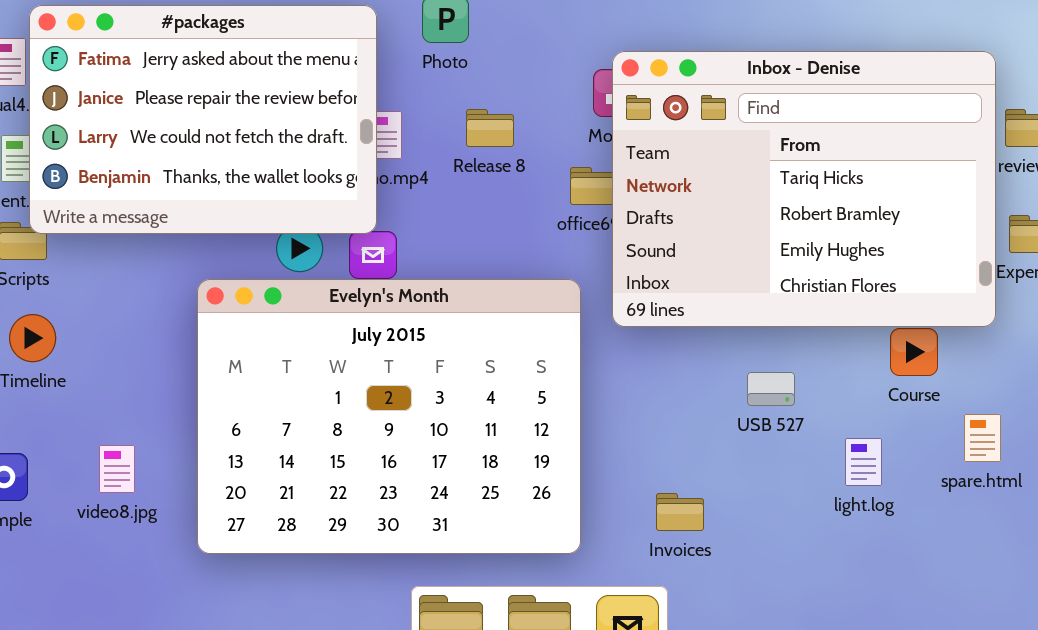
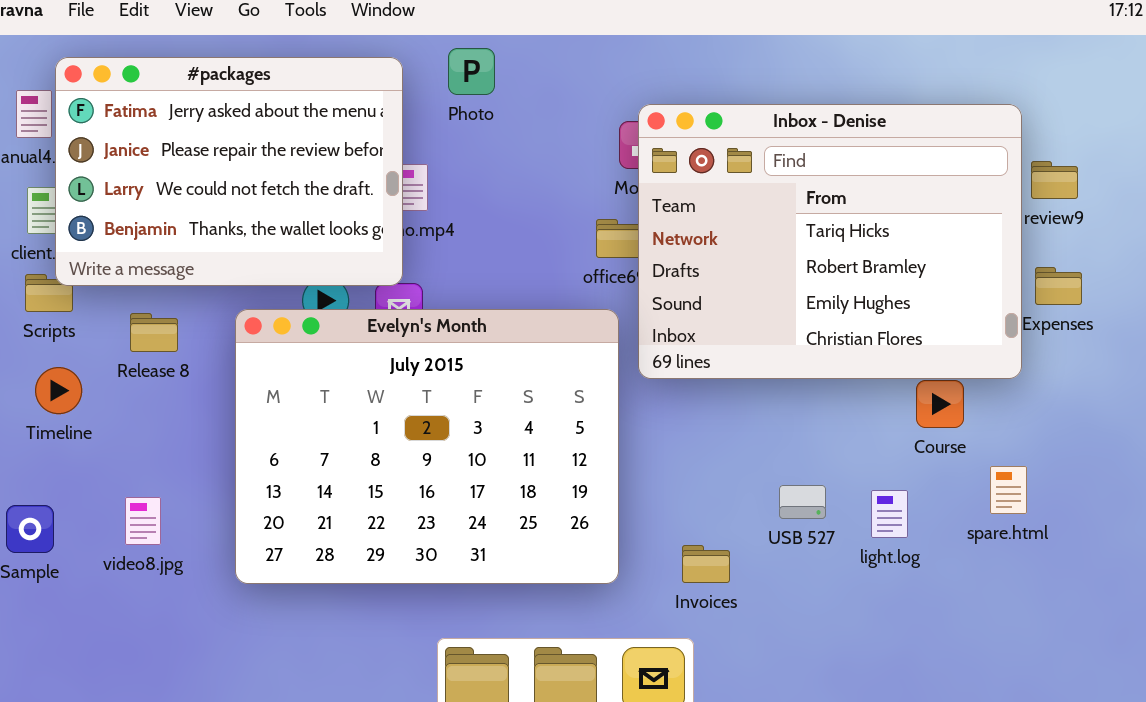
Release 8: [466,109,514,147] -> [130,313,178,352], moved
Evelyn's Month: [197,279,581,554] -> [235,309,619,584], moved
USB 527: [747,372,795,406] -> [779,485,826,519], moved

